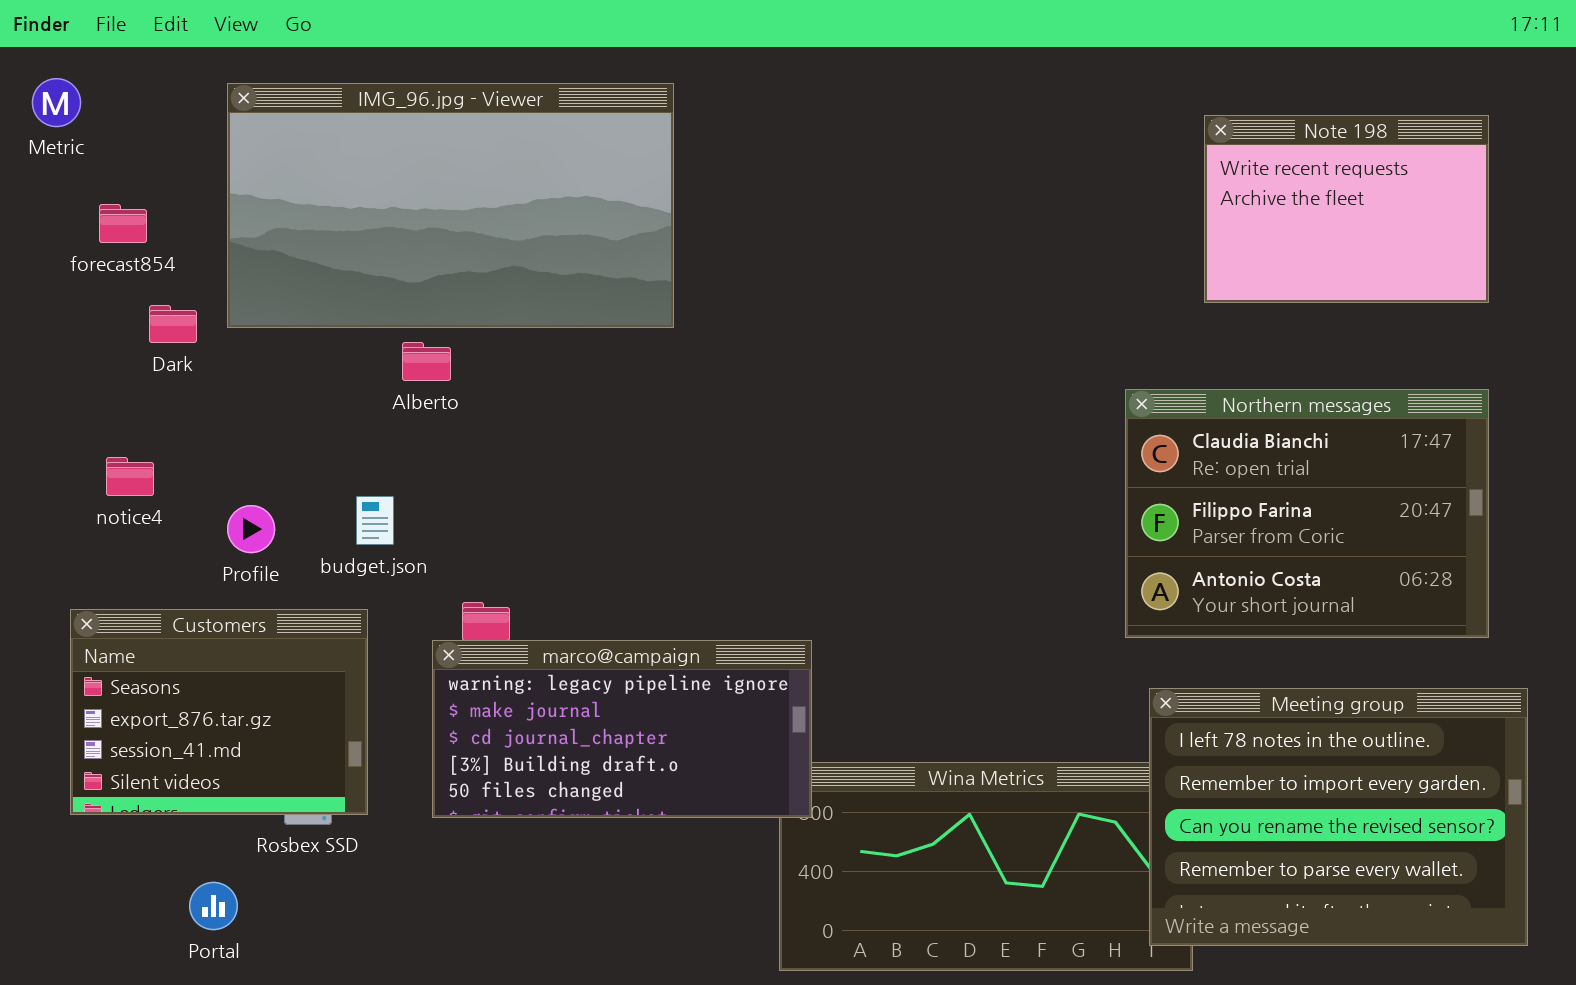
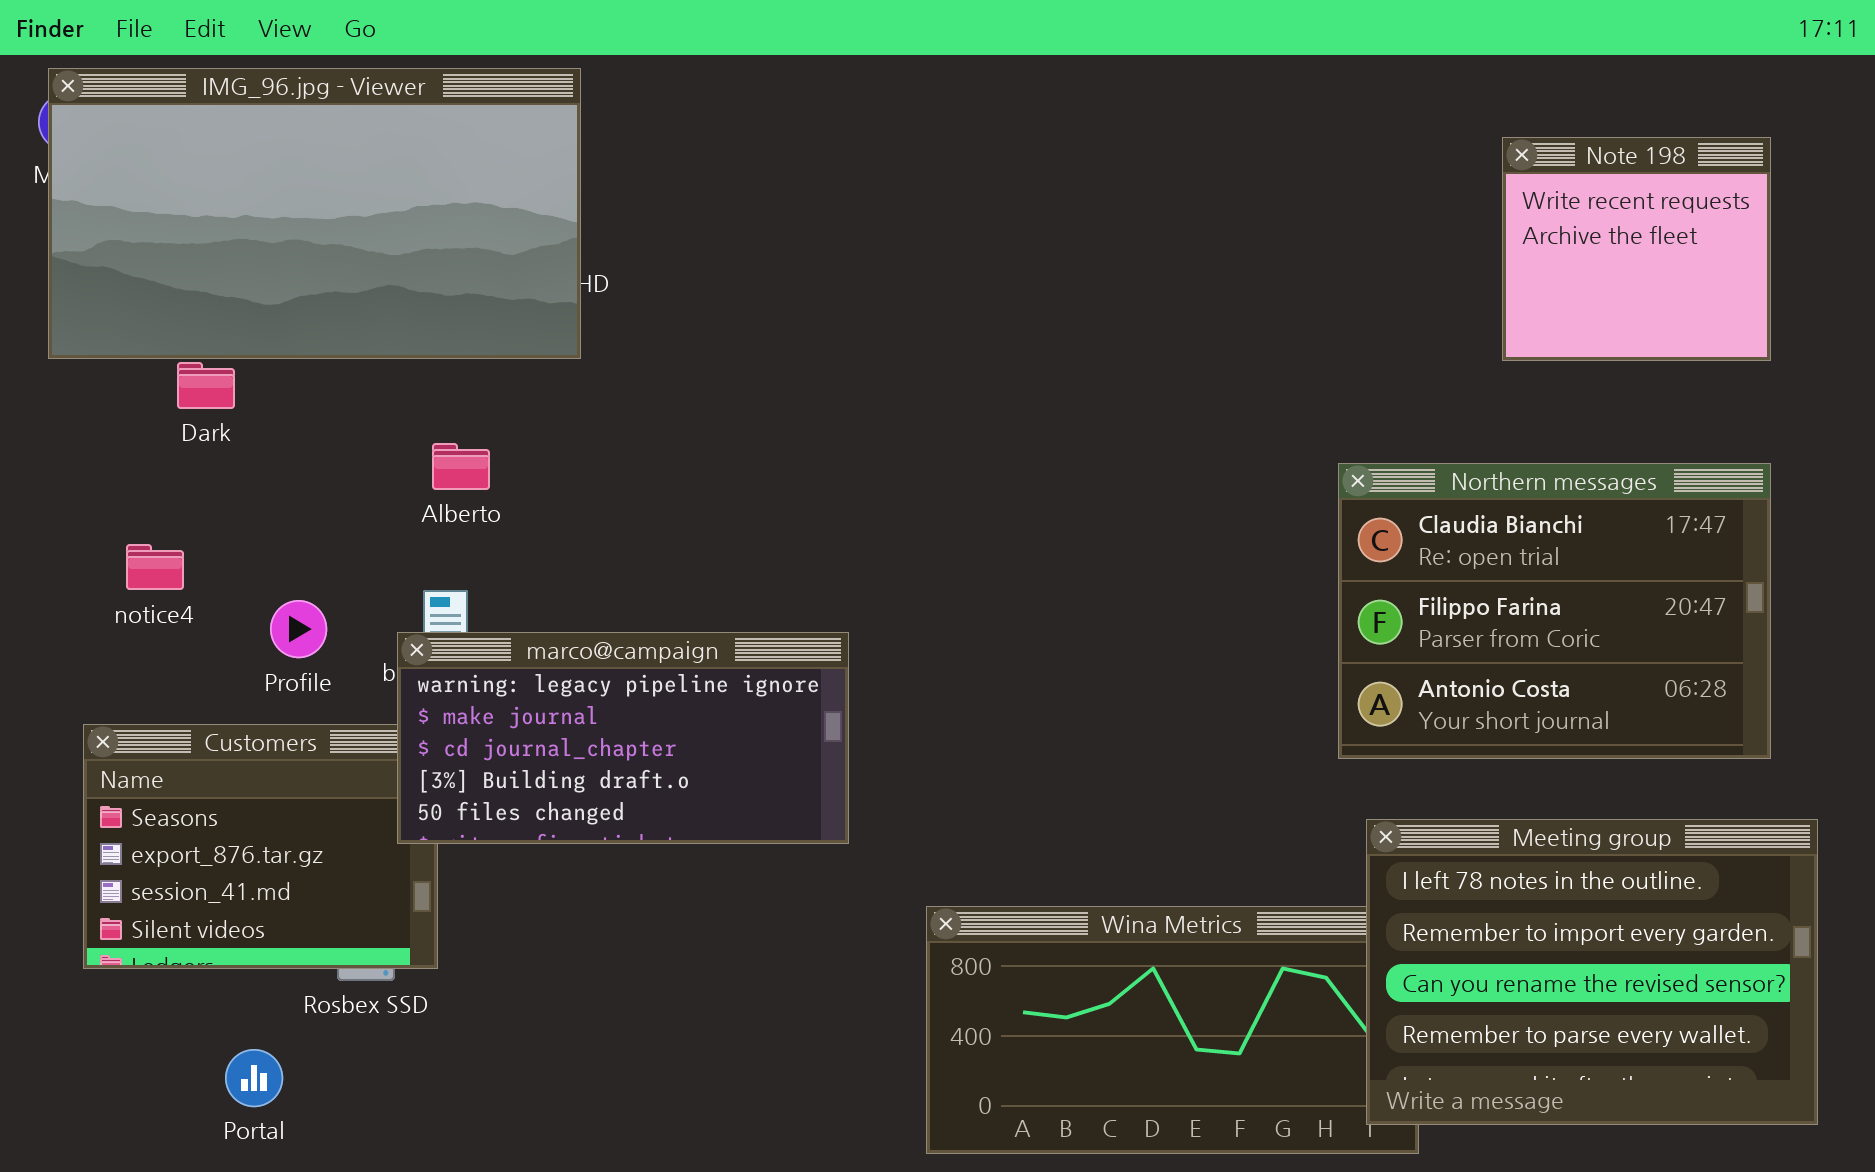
IMG_96.jpg - Viewer: [227,83,674,328] -> [48,68,581,359], moved
Note 198: [1204,115,1489,303] -> [1502,137,1771,361], resized
Alberto: [402,342,451,381] -> [432,443,490,490], moved
marco@campaign: [432,640,812,818] -> [397,632,849,844], moved

